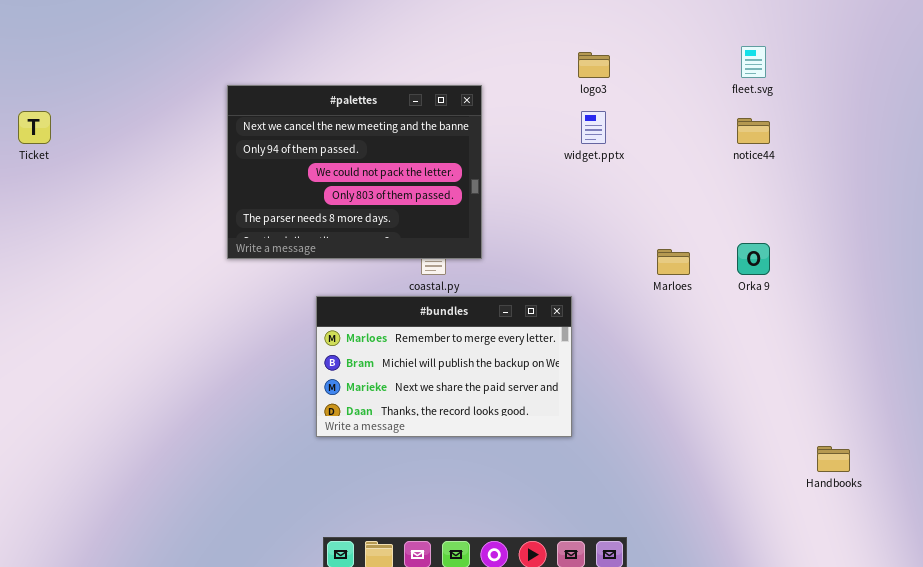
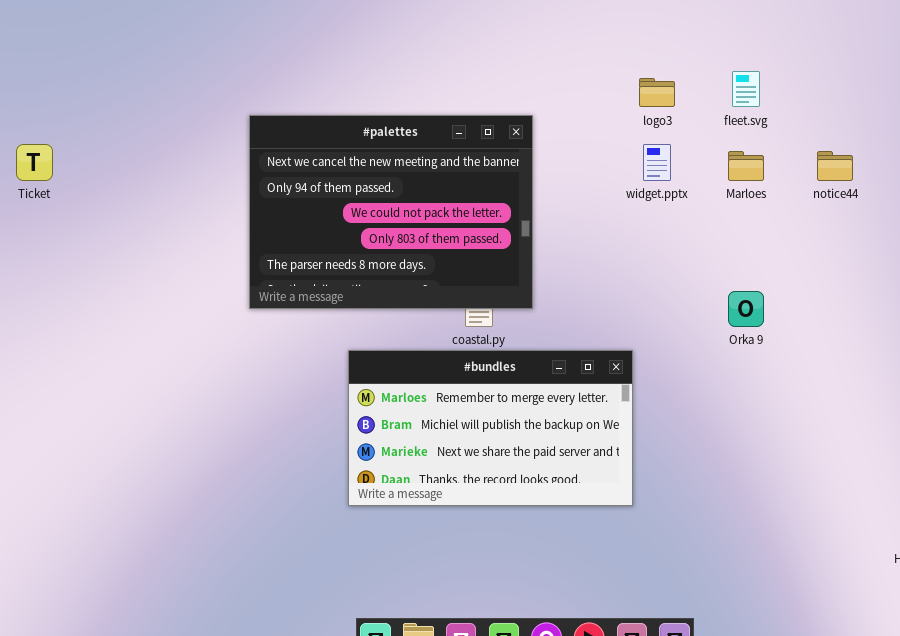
fleet.svg: [741,46,766,78] -> [732,71,760,107], moved
Orka 9: [737,243,770,275] -> [728,291,764,327], moved
Marloes: [657,249,690,275] -> [728,151,764,181], moved

